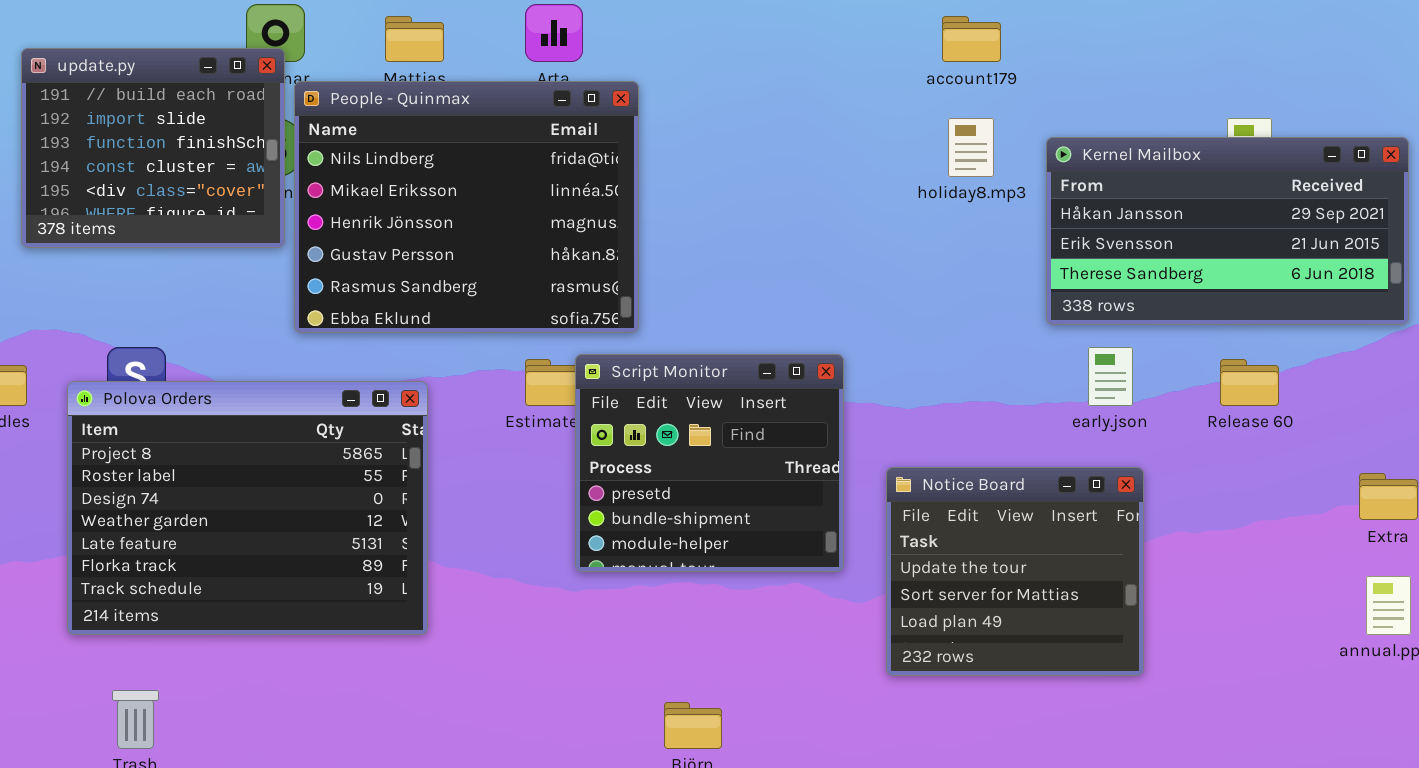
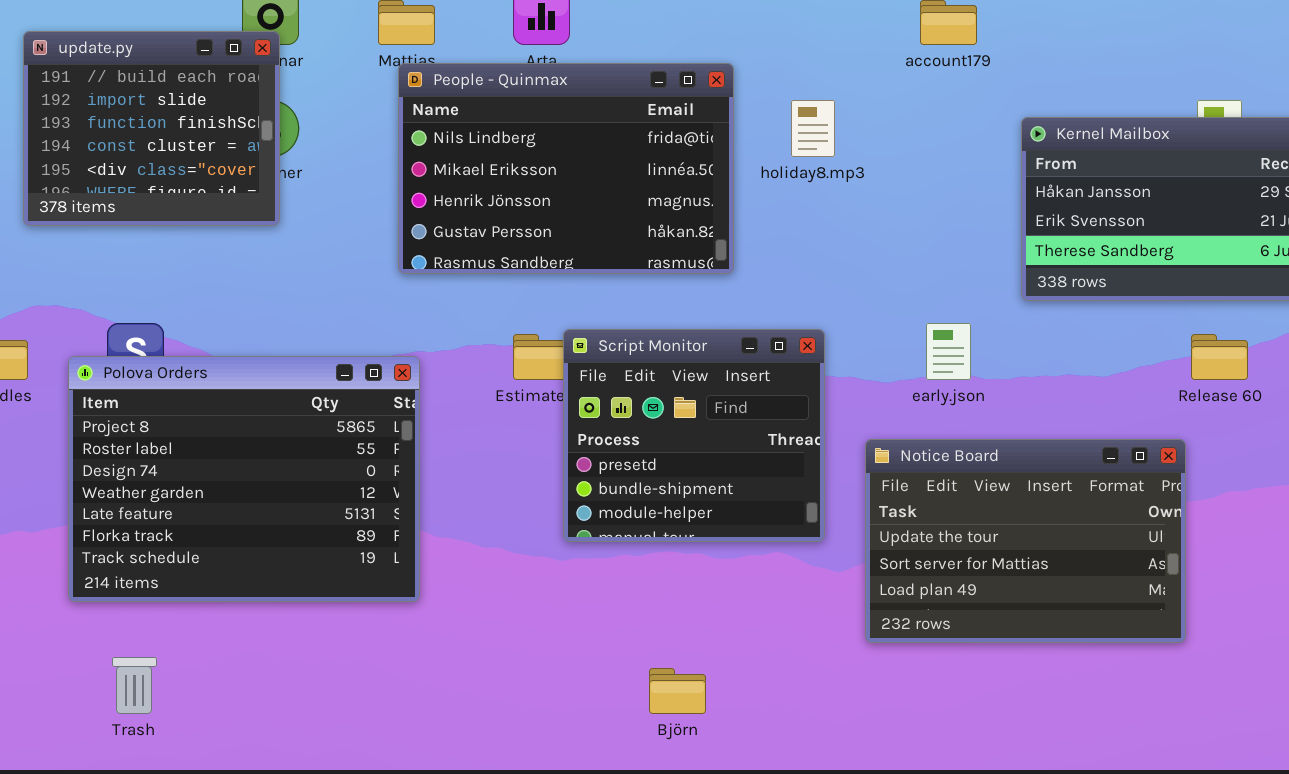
People - Quinmax: [294,81,639,333] -> [398,63,734,274], moved, resized
holiday8.mp3: [948,118,994,177] -> [791,100,835,157], moved
early.json: [1088,347,1133,406] -> [926,323,971,380], moved
Notice Board: [886,467,1144,676] -> [865,439,1186,643], resized

